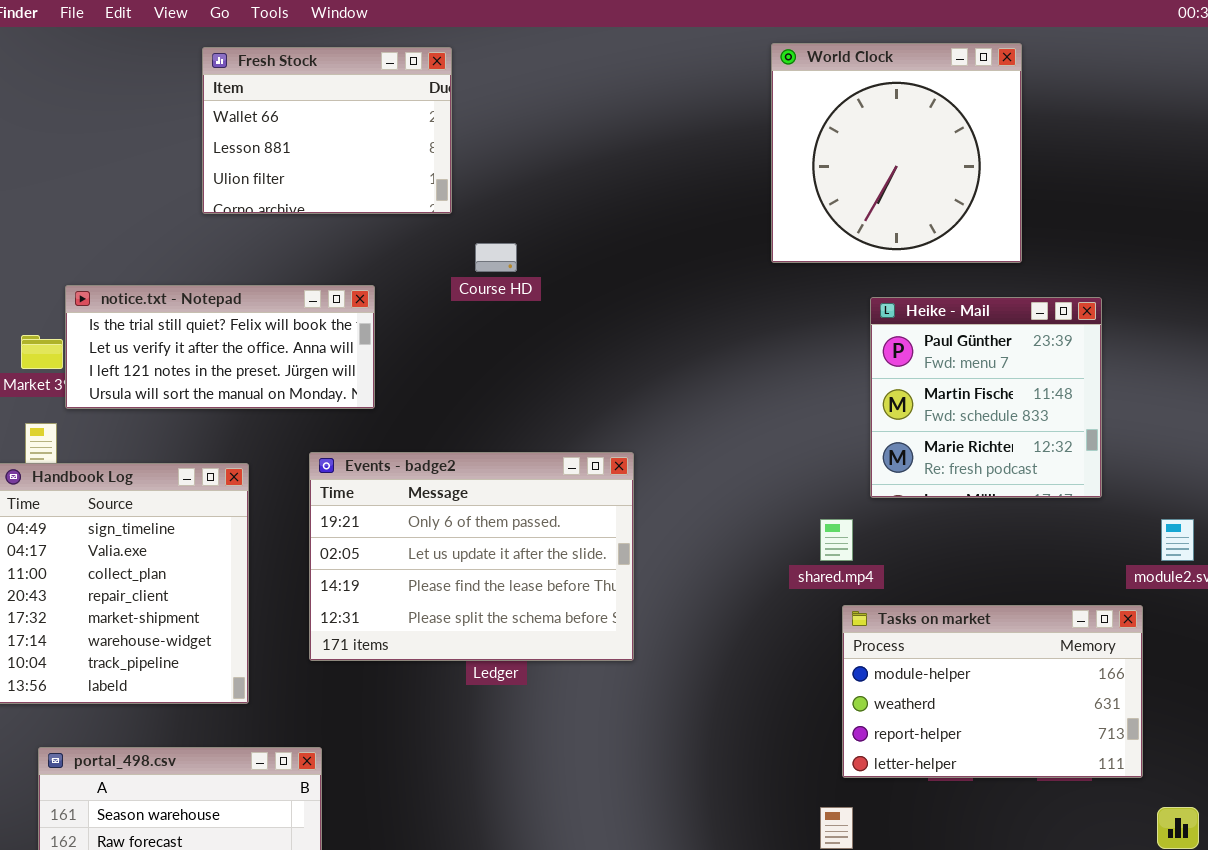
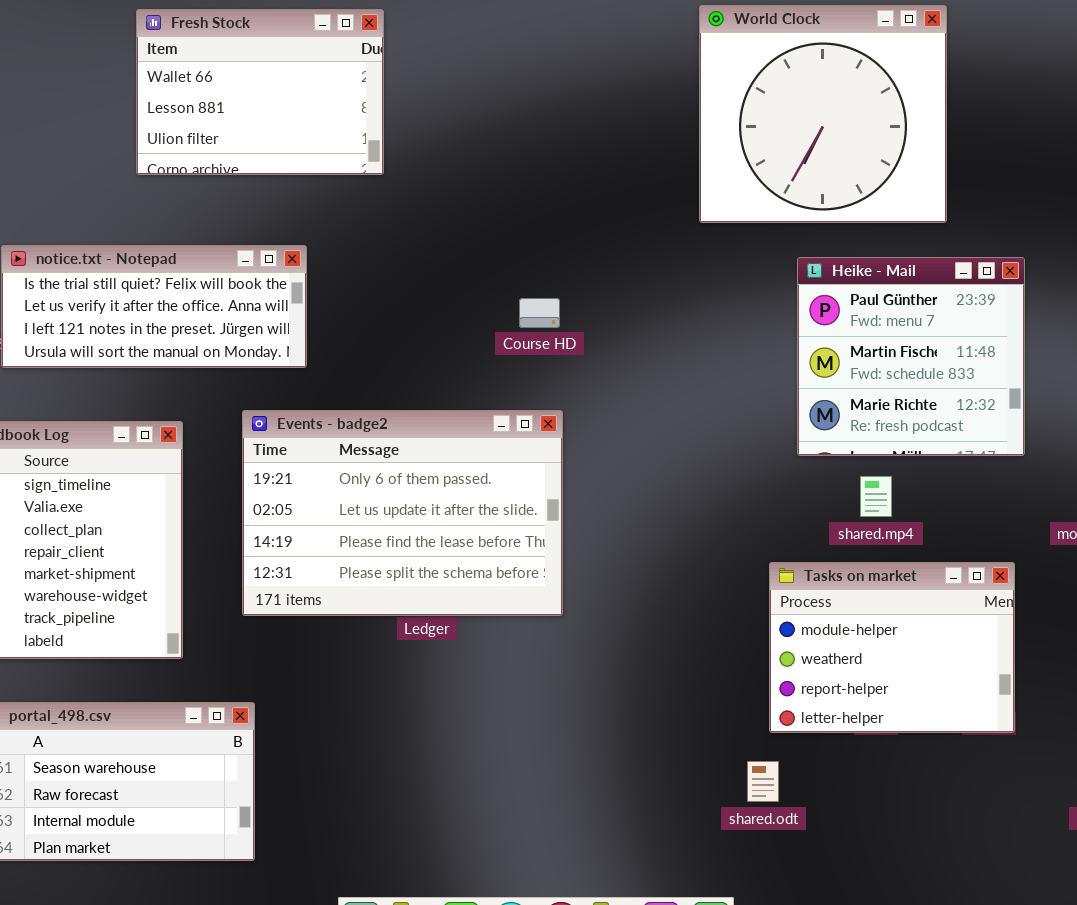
Course HD: [475,243,517,272] -> [519,298,560,328], moved
shared.mp4: [820,519,853,561] -> [860,476,892,517], moved
Tasks on market: [842,605,1143,778] -> [769,562,1015,733], resized

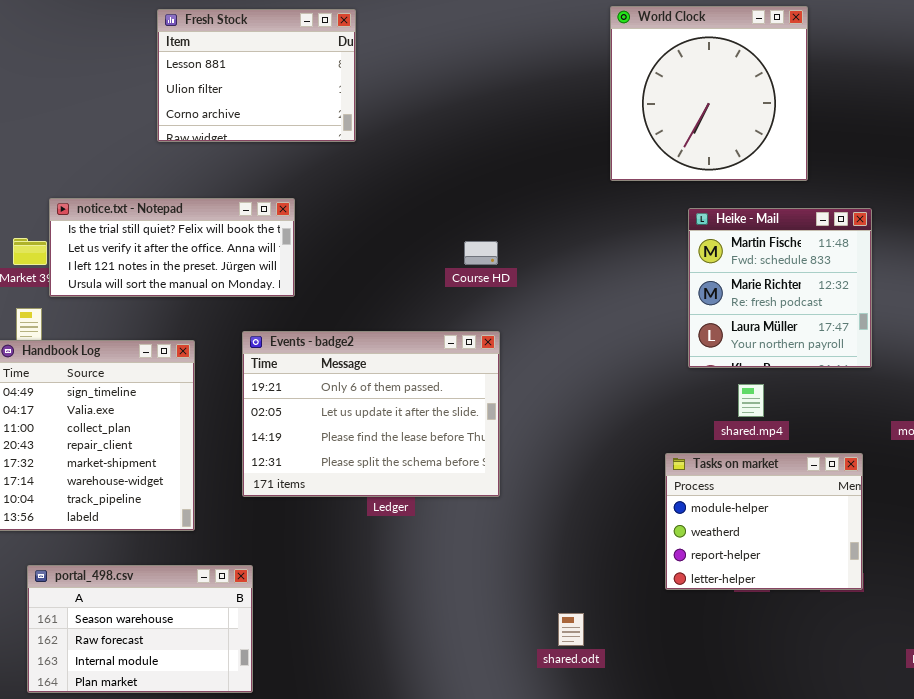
Fresh Stock: [136,9,384,175] -> [157,9,356,142], scrolled down 1 row
Heike - Mail: [797,257,1025,456] -> [688,208,872,368], scrolled down 1 row
shared.odt: [747,761,779,802] -> [558,613,584,646], moved

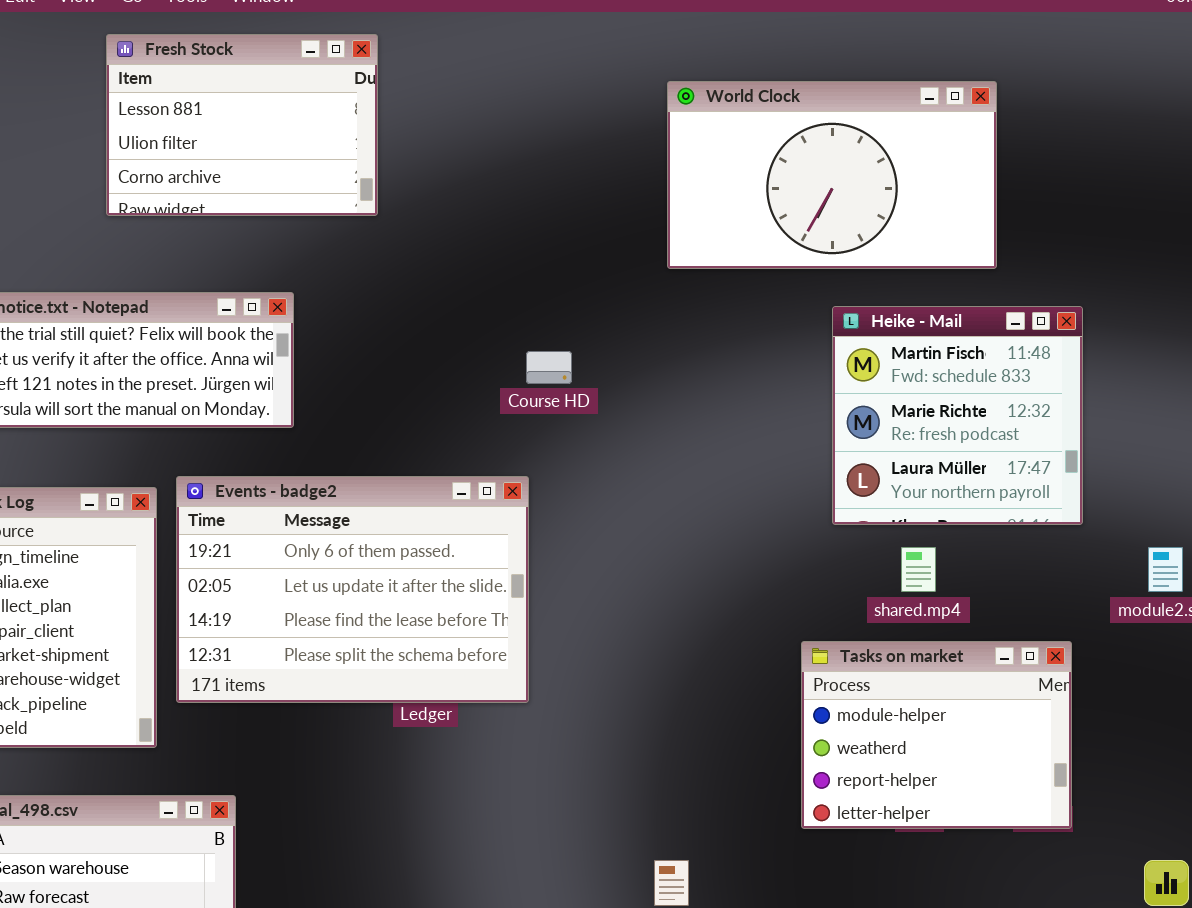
World Clock: [610,6,808,181] -> [667,81,997,269], resized
Events - badge2: [242,331,500,497] -> [176,476,529,703], moved

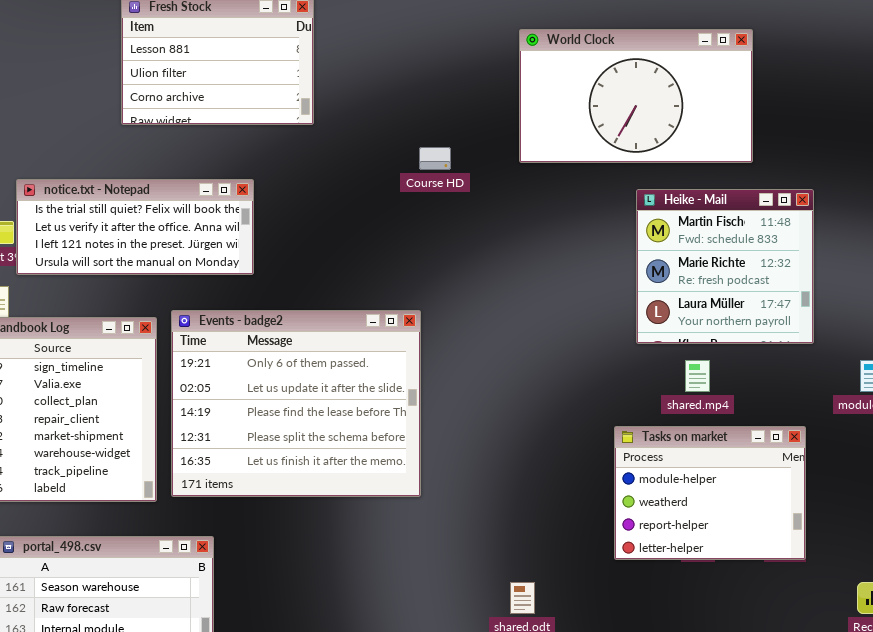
Course HD: [526,351,572,384] -> [419,147,451,170], moved
Events - badge2: [176,476,529,703] -> [171,310,421,497], resized

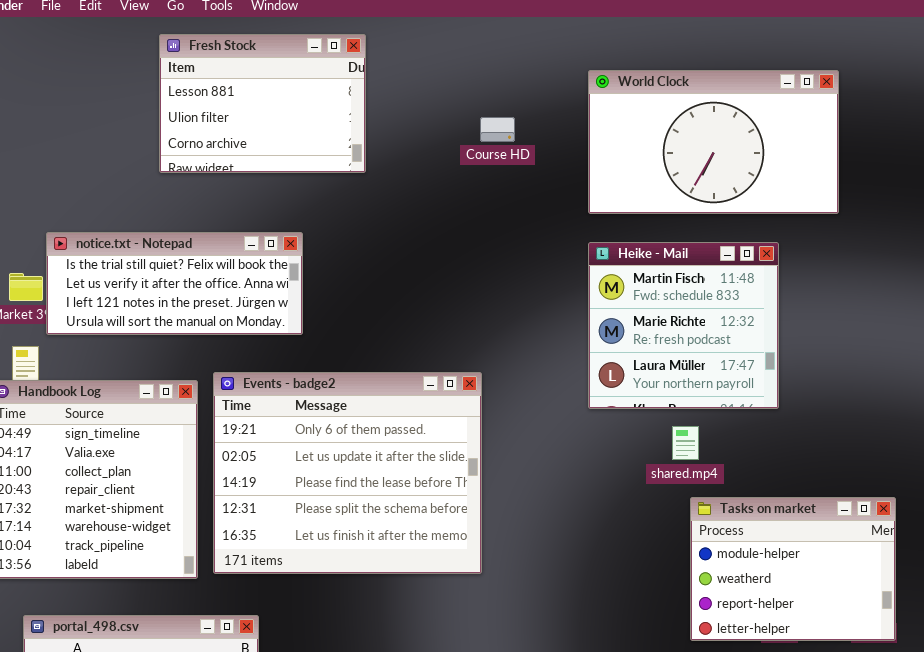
Course HD: [419,147,451,170] -> [480,117,515,142], moved
Heike - Mail: [636,189,814,344] -> [588,242,779,409], moved
shared.mp4: [685,360,710,392] -> [672,426,699,460], moved

